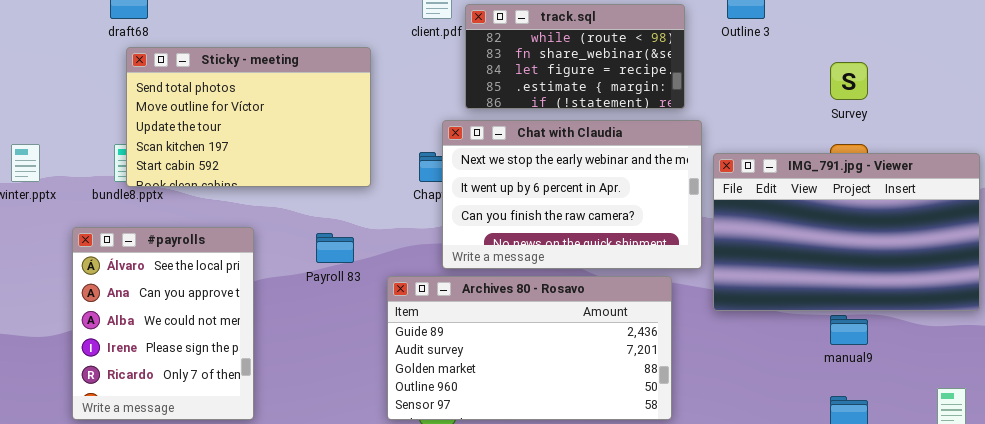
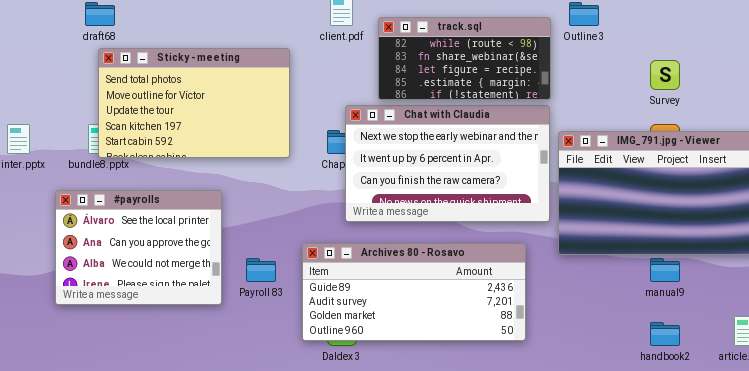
track.sql: [465,4,685,109] -> [378,17,551,100], moved
#payrolls: [72,227,254,420] -> [55,190,222,305], resized
Payroll 83: [316,233,354,263] -> [246,258,276,282], moved
Archives 80 - Rosavo: [387,276,672,420] -> [302,243,526,341], resized

